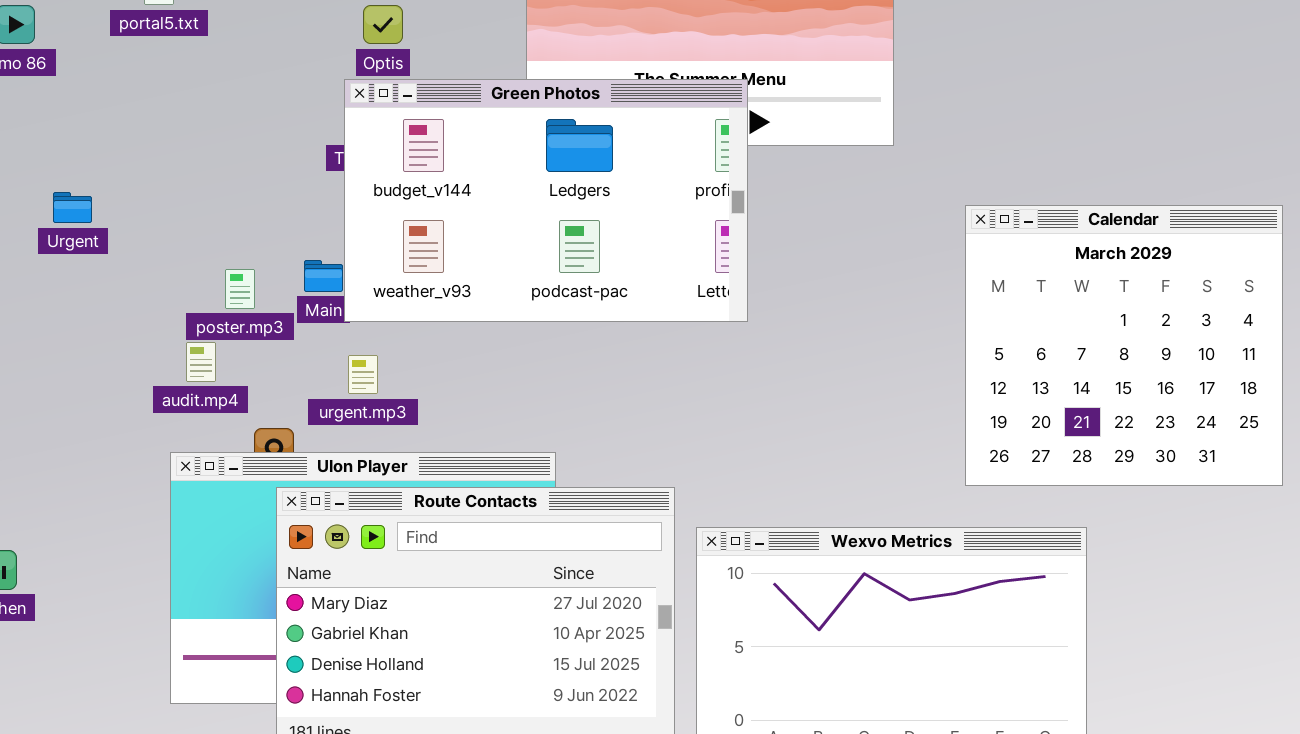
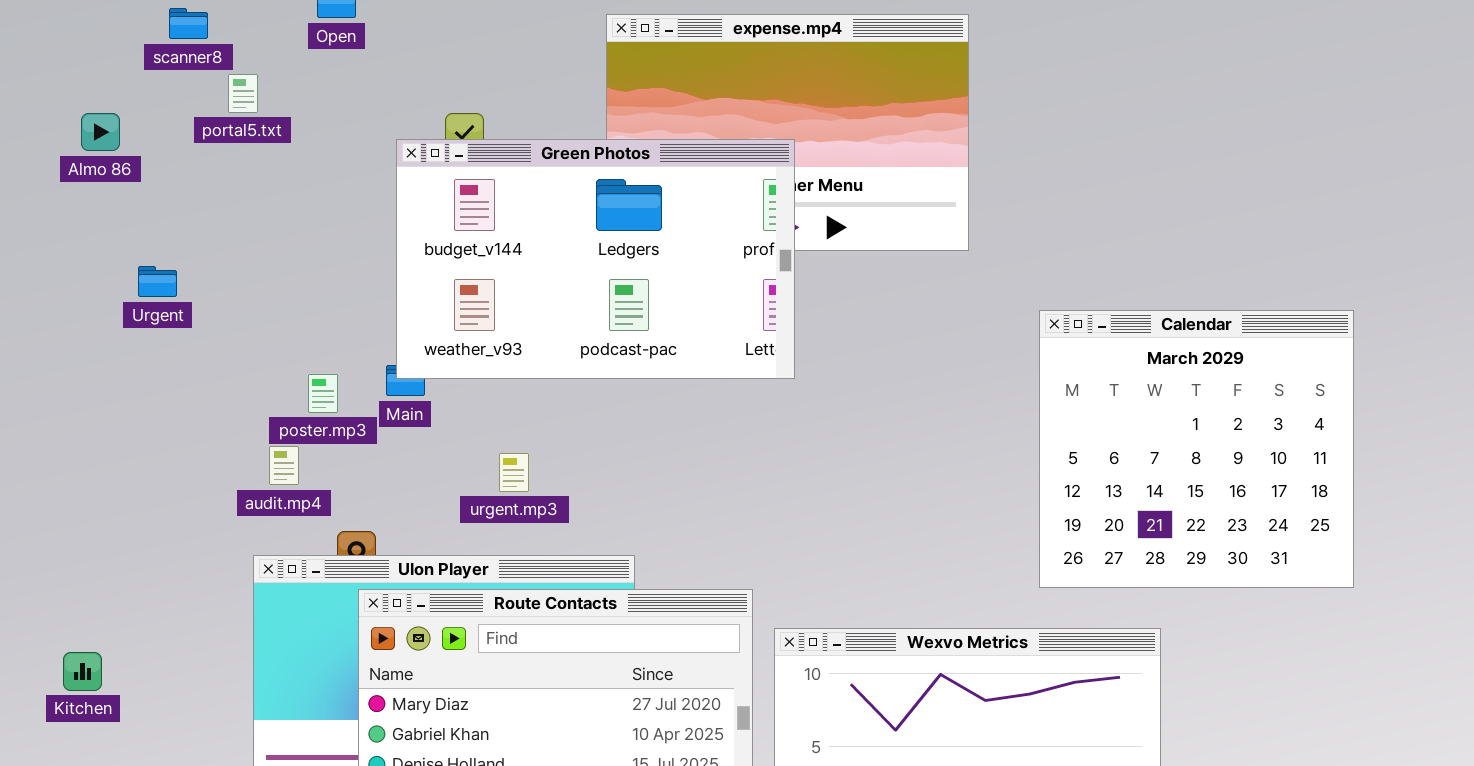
Green Photos: [344,79,748,322] -> [396,139,795,379], moved
Urgent: [53,192,92,223] -> [138,266,177,297], moved
urgent.mp3: [348,355,378,394] -> [499,453,529,492], moved

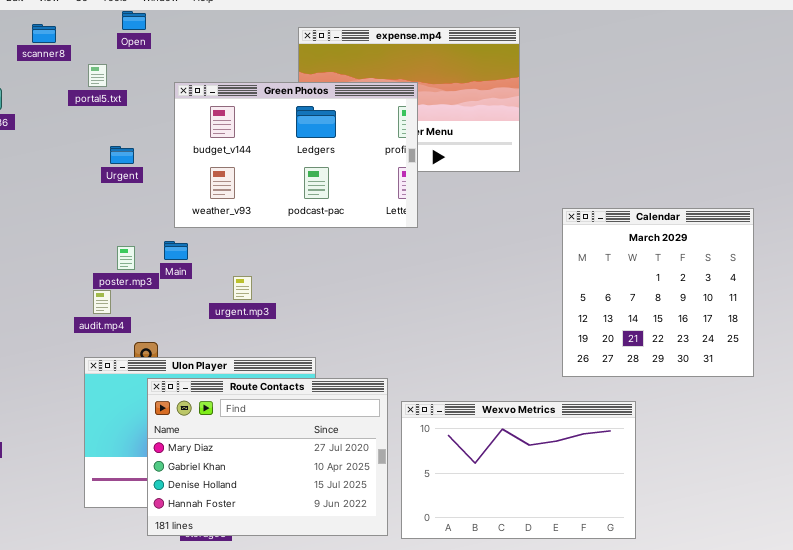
portal5.txt: [228,74,258,113] -> [88,64,107,87], moved
Green Photos: [396,139,795,379] -> [174,82,418,228], moved
Urgent: [138,266,177,297] -> [110,146,134,164], moved
urgent.mp3: [499,453,529,492] -> [233,276,252,300], moved

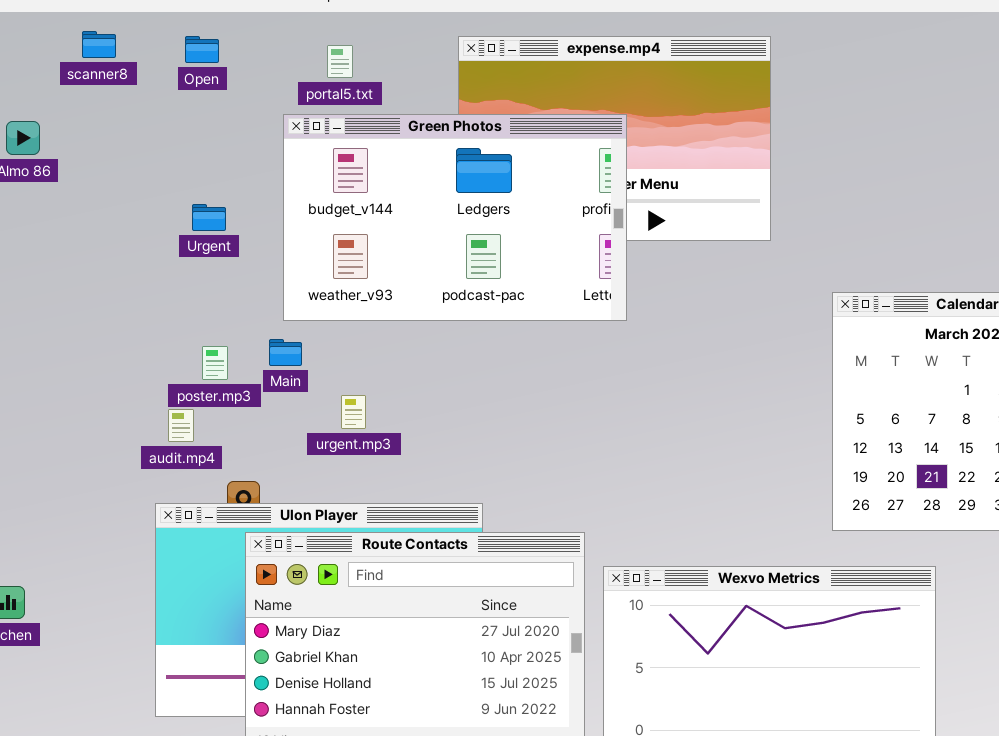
Open: [122,11,146,30] -> [185,36,219,63], moved
portal5.txt: [88,64,107,87] -> [327,45,353,78], moved
urgent.mp3: [233,276,252,300] -> [341,395,366,429], moved

